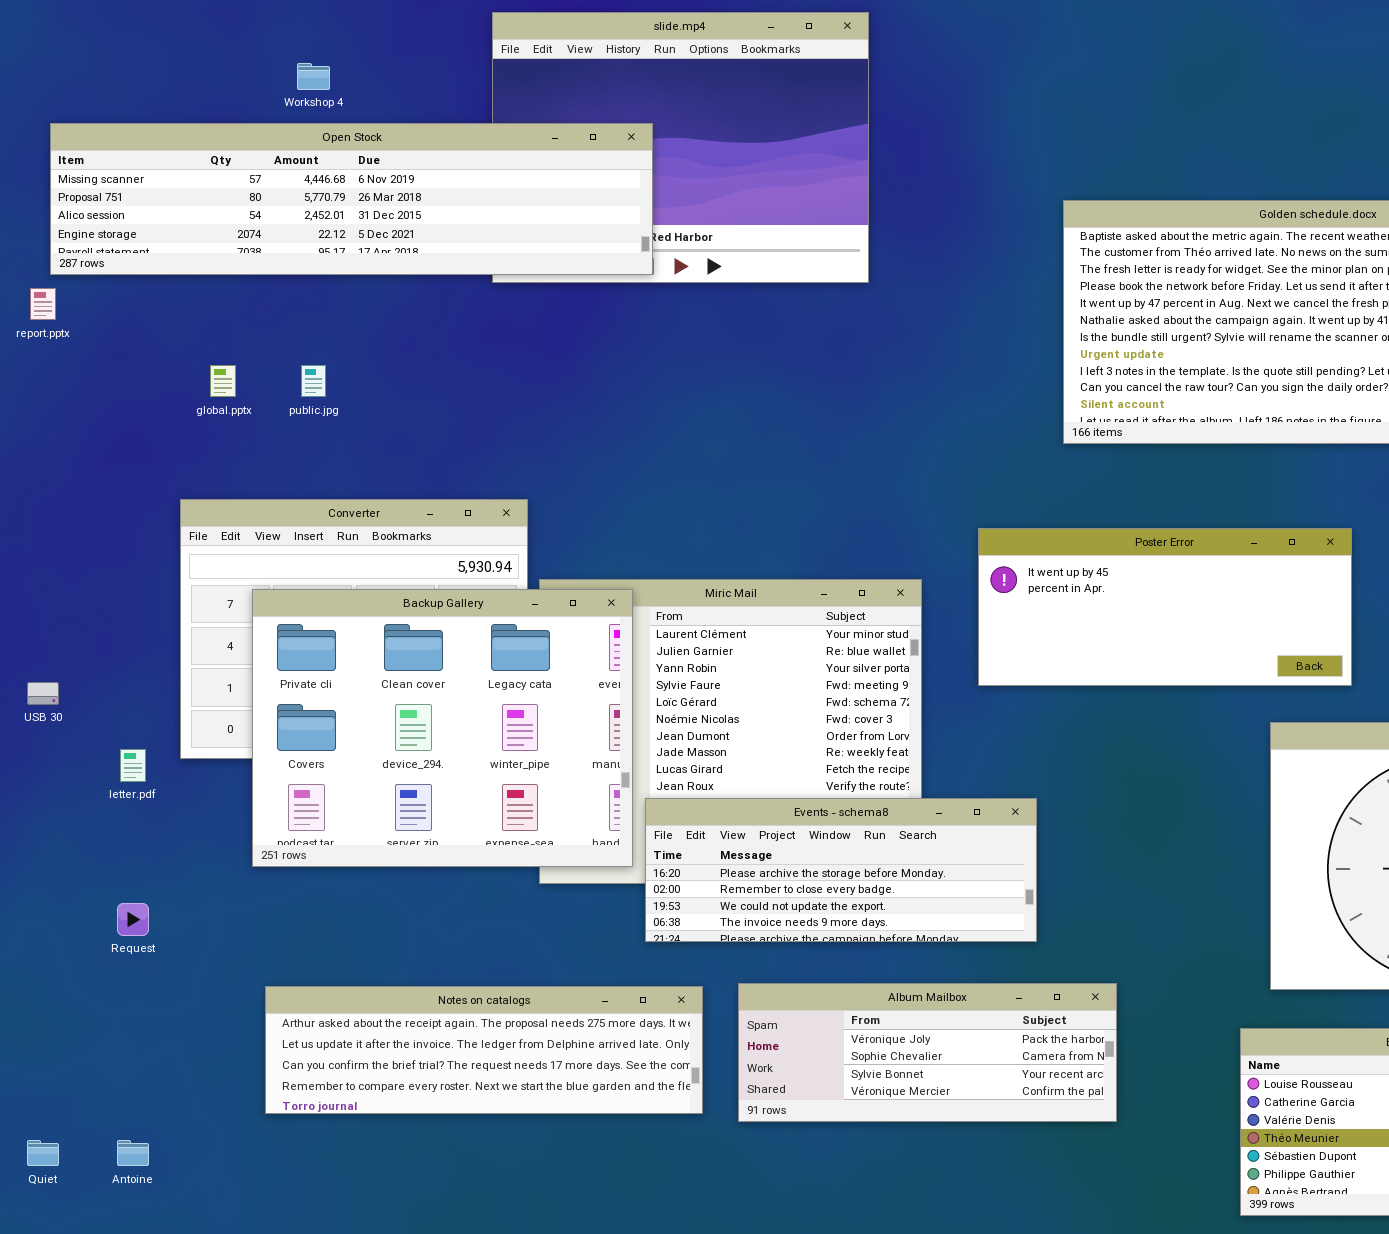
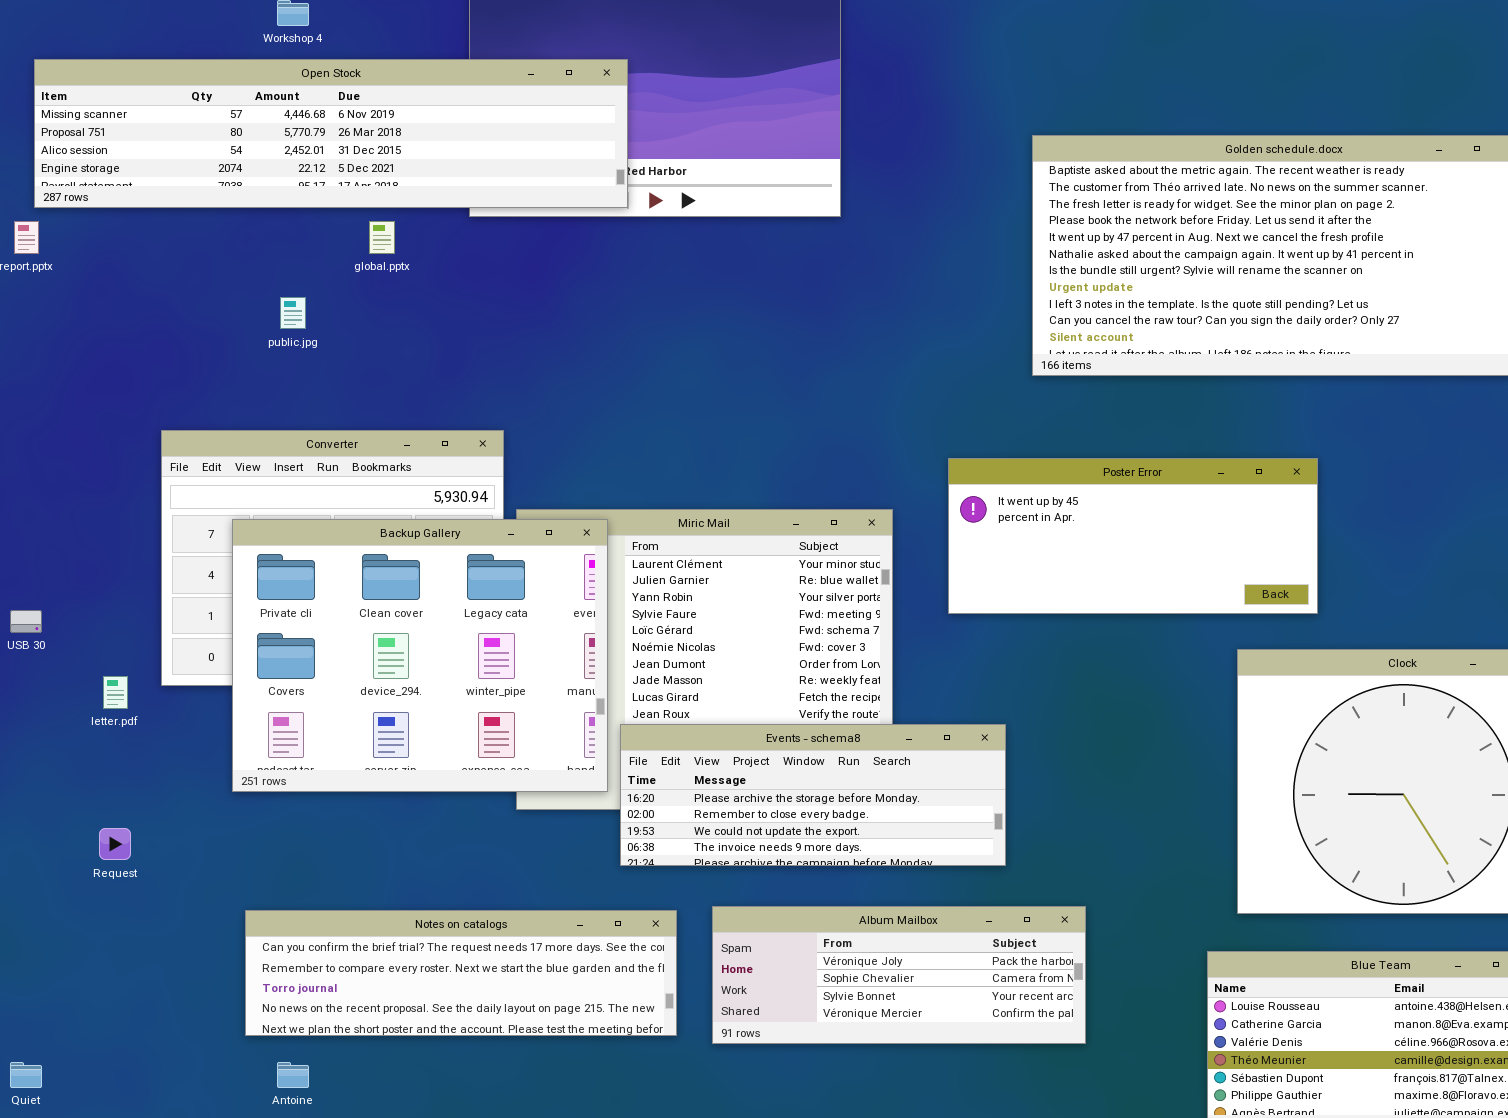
global.pptx: [210,365,236,397] -> [369,221,395,254], moved
Notes on catalogs: [265,986,703,1114] -> [245,910,677,1036], scrolled down 2 rows
Antoine: [117,1140,149,1166] -> [277,1062,309,1088], moved

